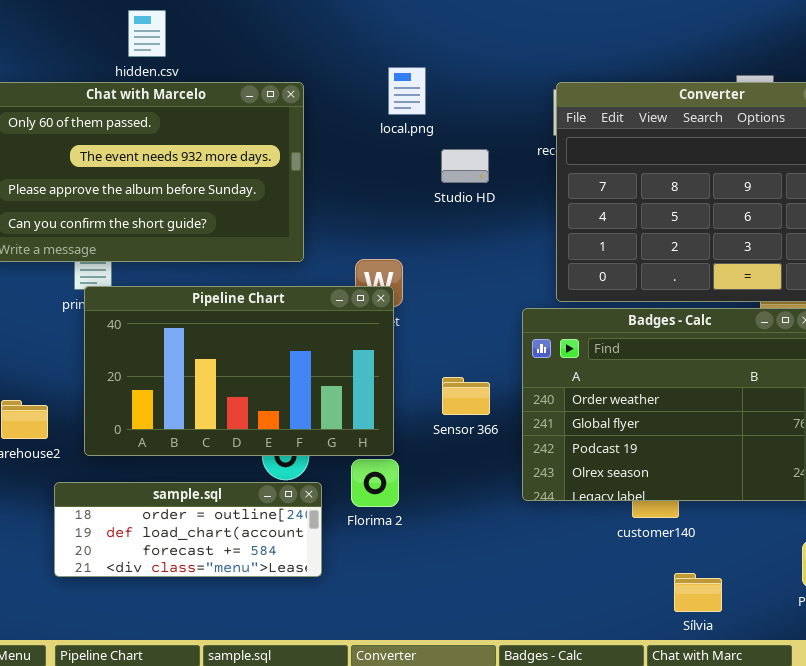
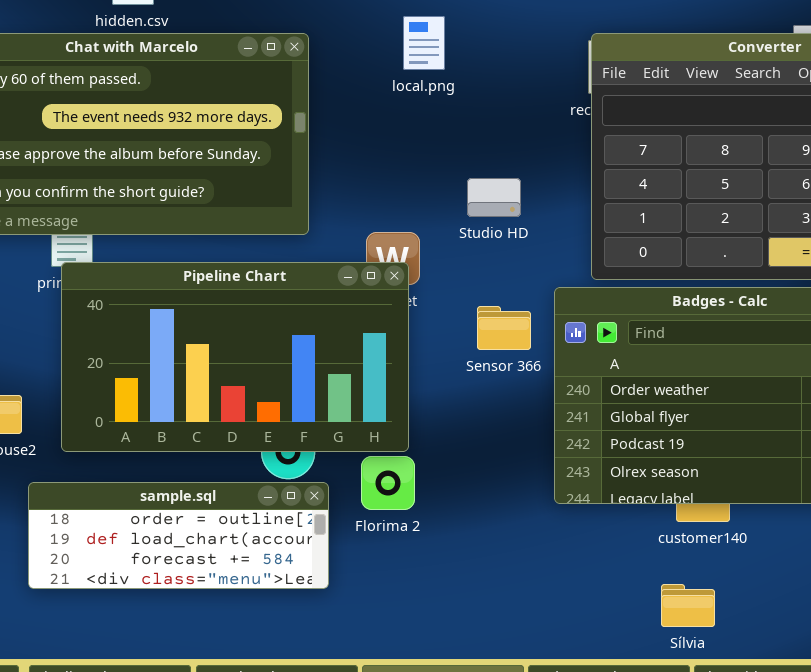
Studio HD: [441,149,489,183] -> [467,178,521,217], moved
Sensor 366: [442,377,490,415] -> [477,306,531,350], moved
Sílvia: [674,573,722,612] -> [661,584,715,627], moved

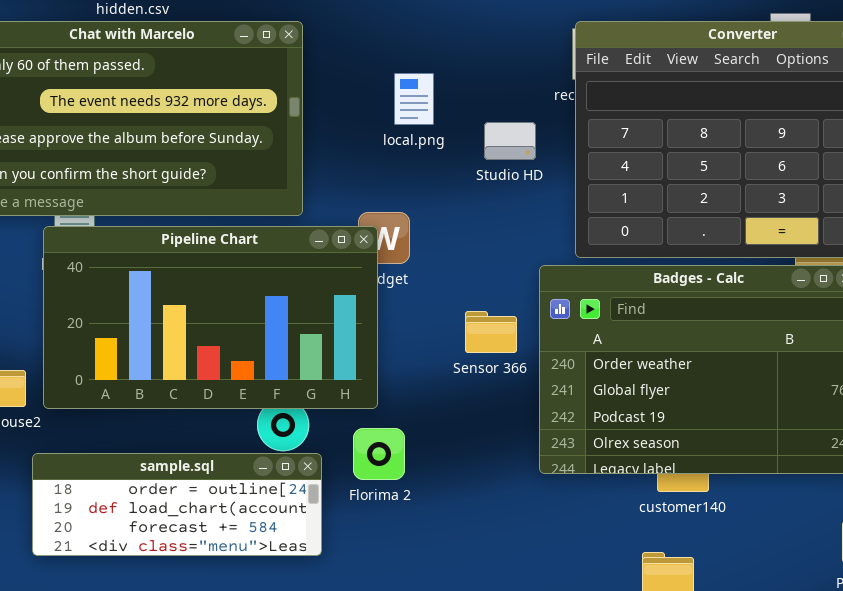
local.png: [403,16,445,70] -> [394,73,434,125], moved
Studio HD: [467,178,521,217] -> [484,122,536,160], moved
Pipeline Chart: [61,262,409,452] -> [43,226,378,409], moved
Sensor 366: [477,306,531,350] -> [465,311,517,353], moved

